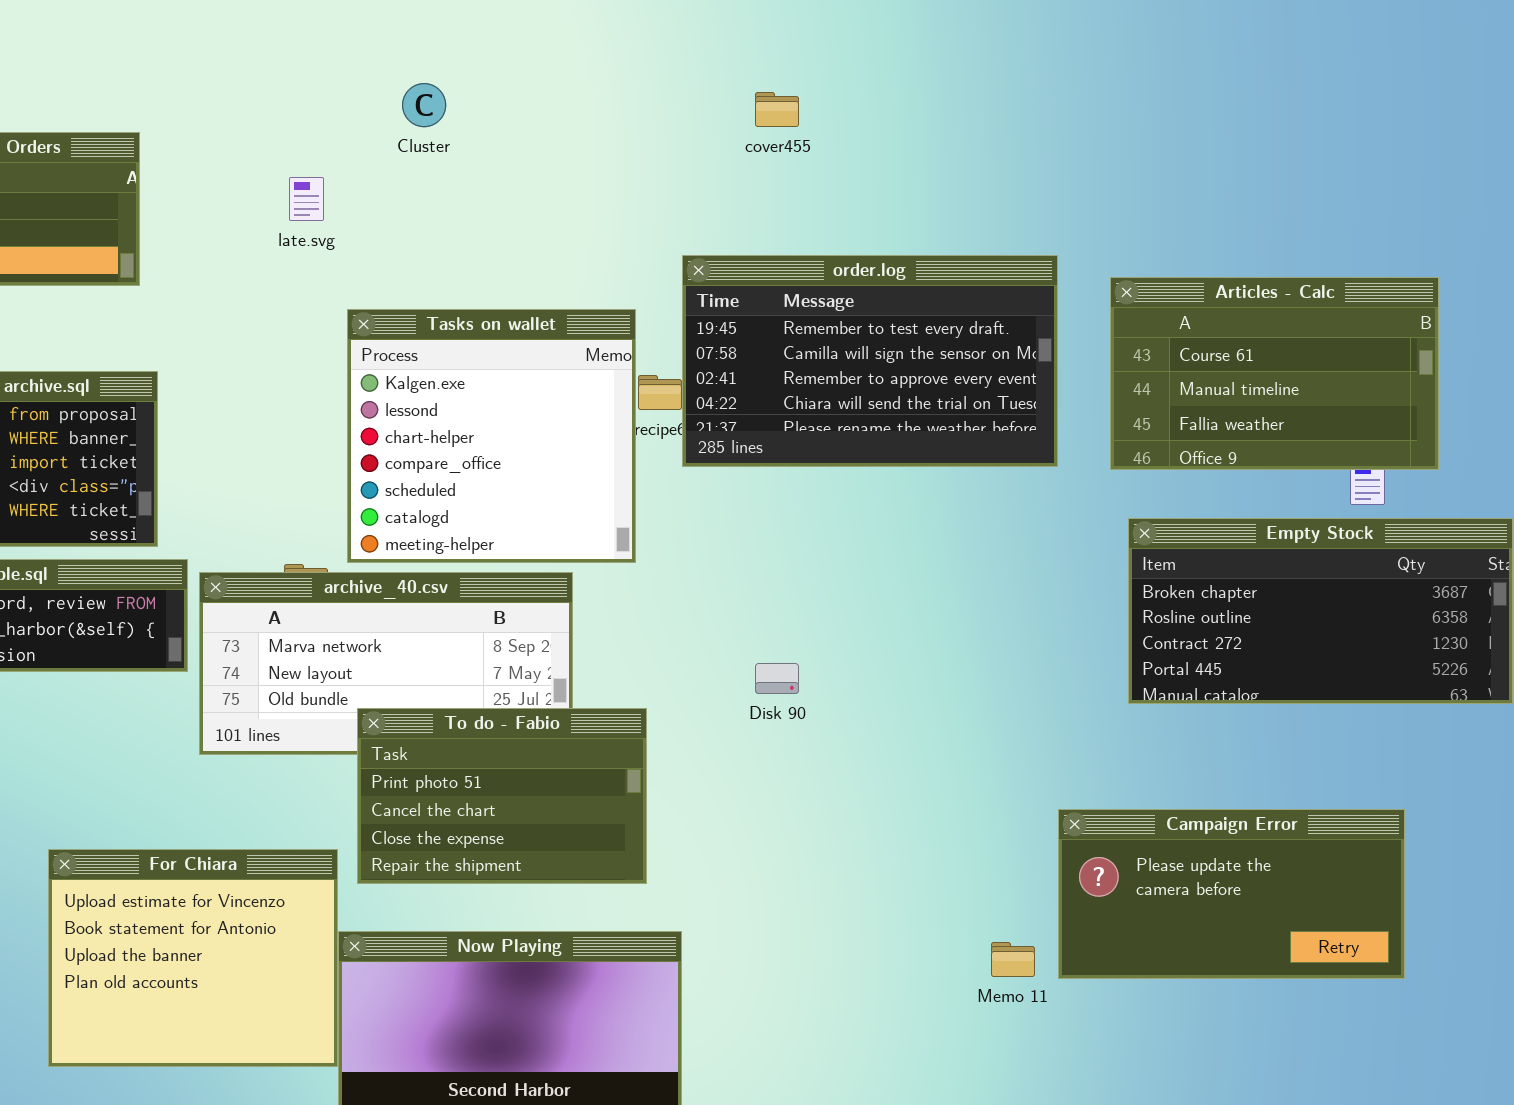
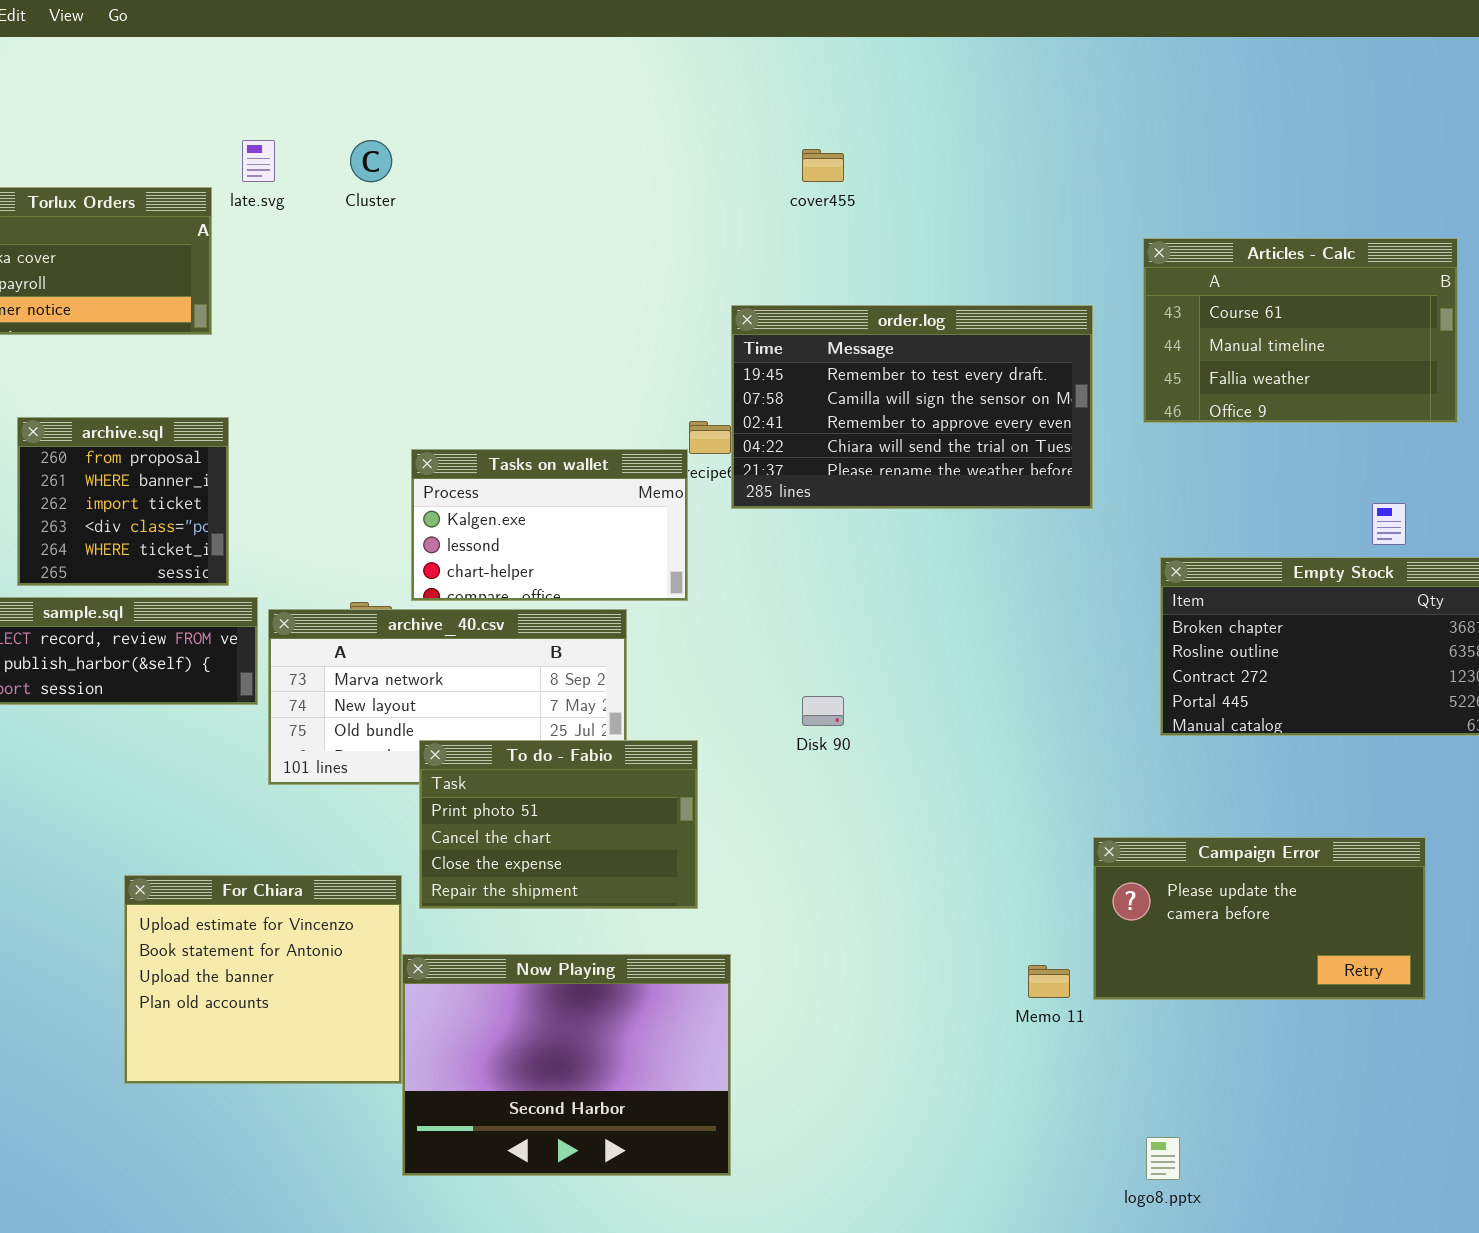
Cluster: [402,83,446,127] -> [350,140,392,182], moved
late.svg: [289,177,324,221] -> [242,140,275,182], moved
Articles - Calc: [1110,277,1439,470] -> [1143,238,1458,423], moved
Tasks on wallet: [347,309,636,563] -> [411,449,688,601], resized

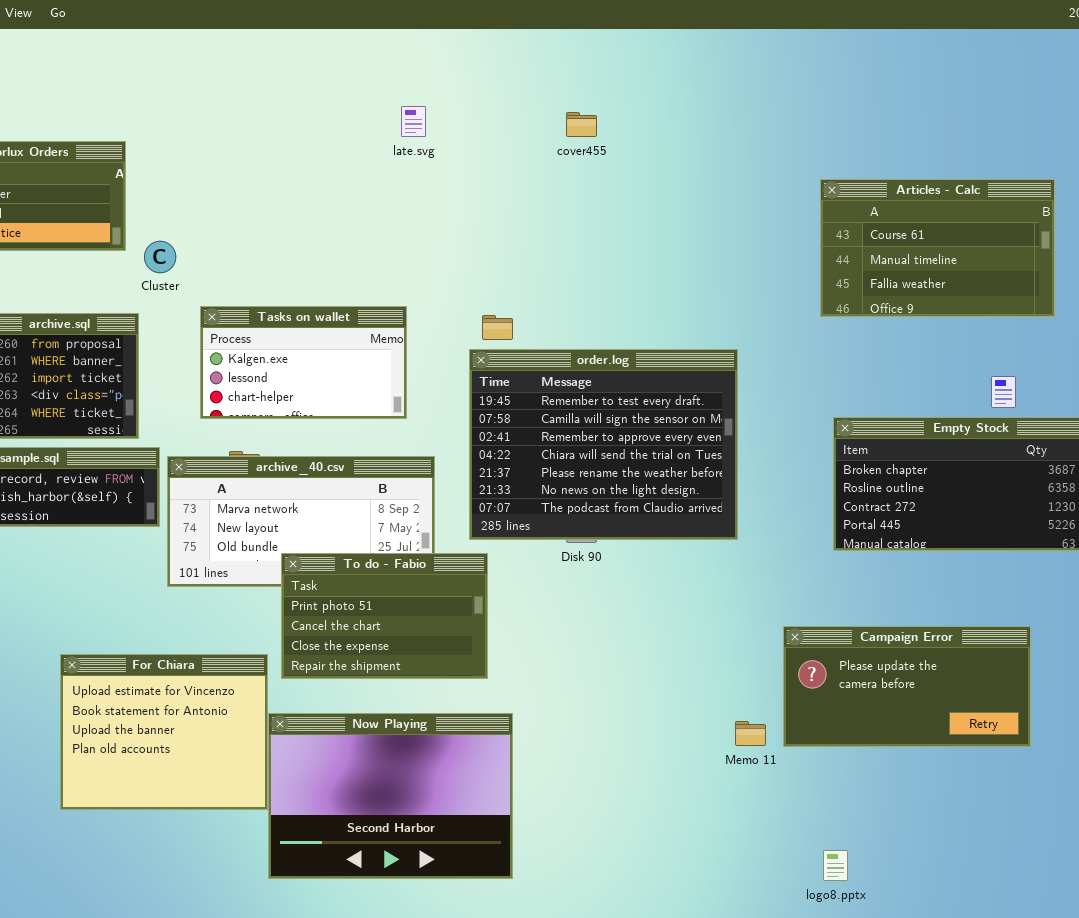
late.svg: [242,140,275,182] -> [401,106,426,137], moved
Cluster: [350,140,392,182] -> [144,241,176,273], moved
order.log: [731,305,1093,509] -> [469,349,738,540], moved, resized
Tasks on wallet: [411,449,688,601] -> [200,306,407,419], moved

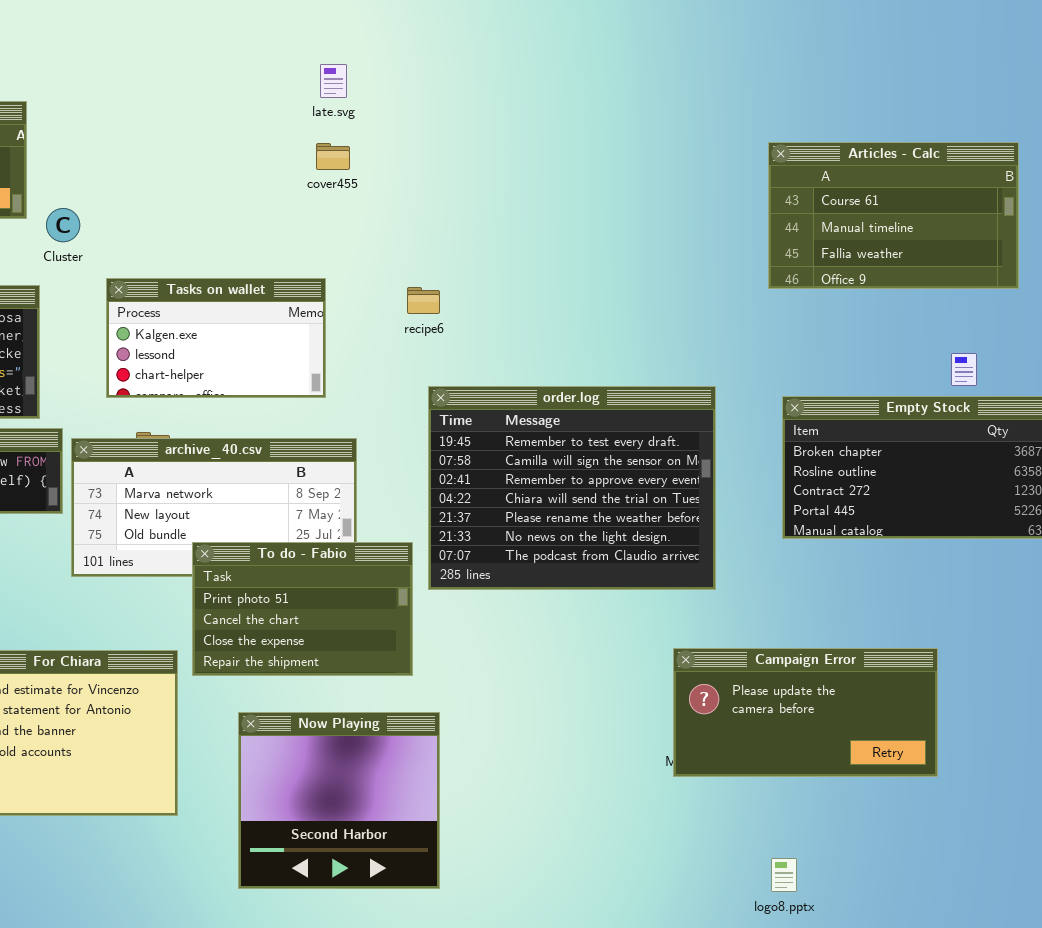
cover455: [566,112,597,137] -> [316,143,350,170], moved
order.log: [469,349,738,540] -> [428,386,716,590], moved
Campaign Error: [783,626,1031,747] -> [673,648,938,777], moved
Now Playing: [268,713,513,879] -> [238,712,440,889], resized

